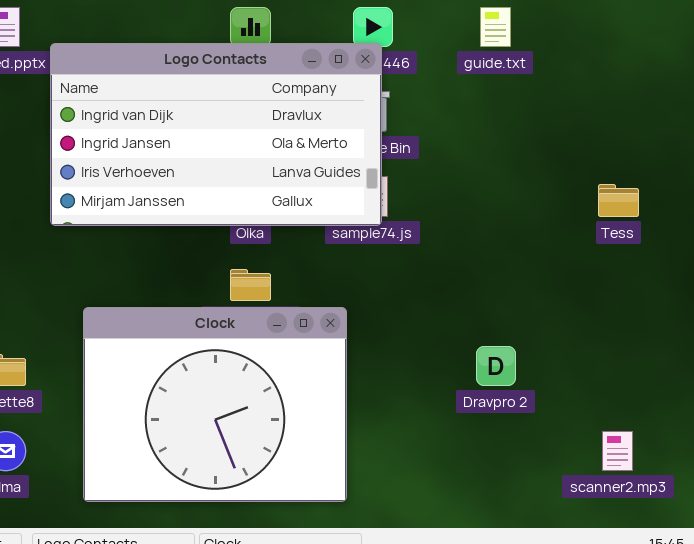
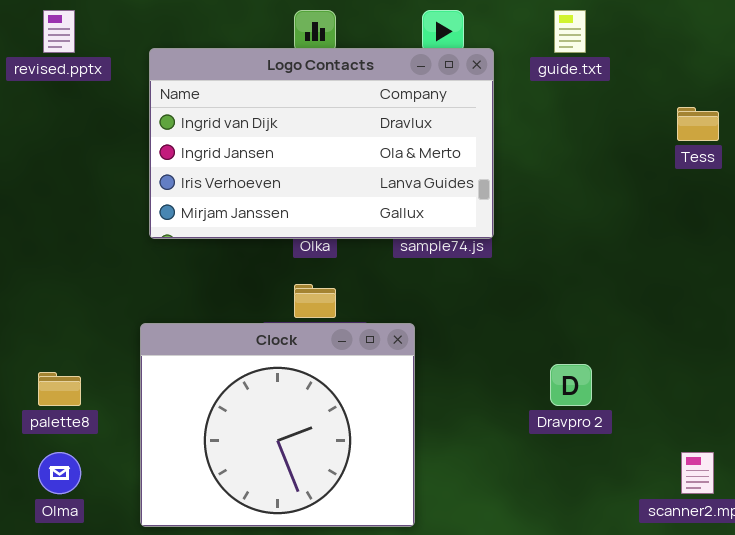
Logo Contacts: [50,43,382,226] -> [149,48,494,239], moved
Tess: [598,184,639,217] -> [677,107,719,141], moved

